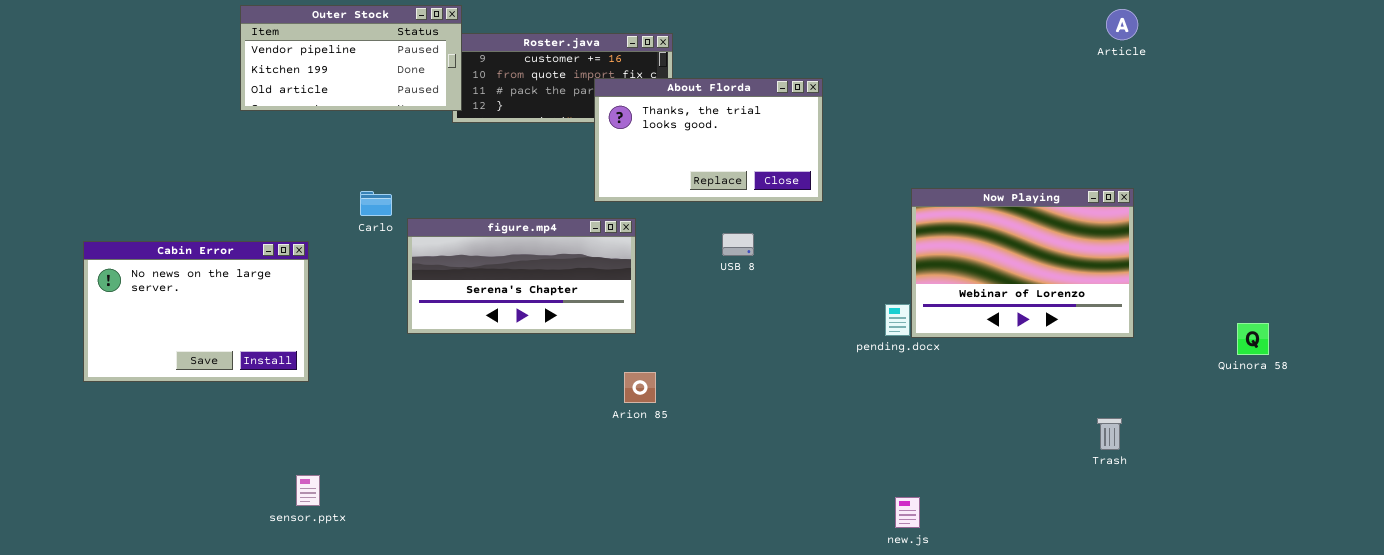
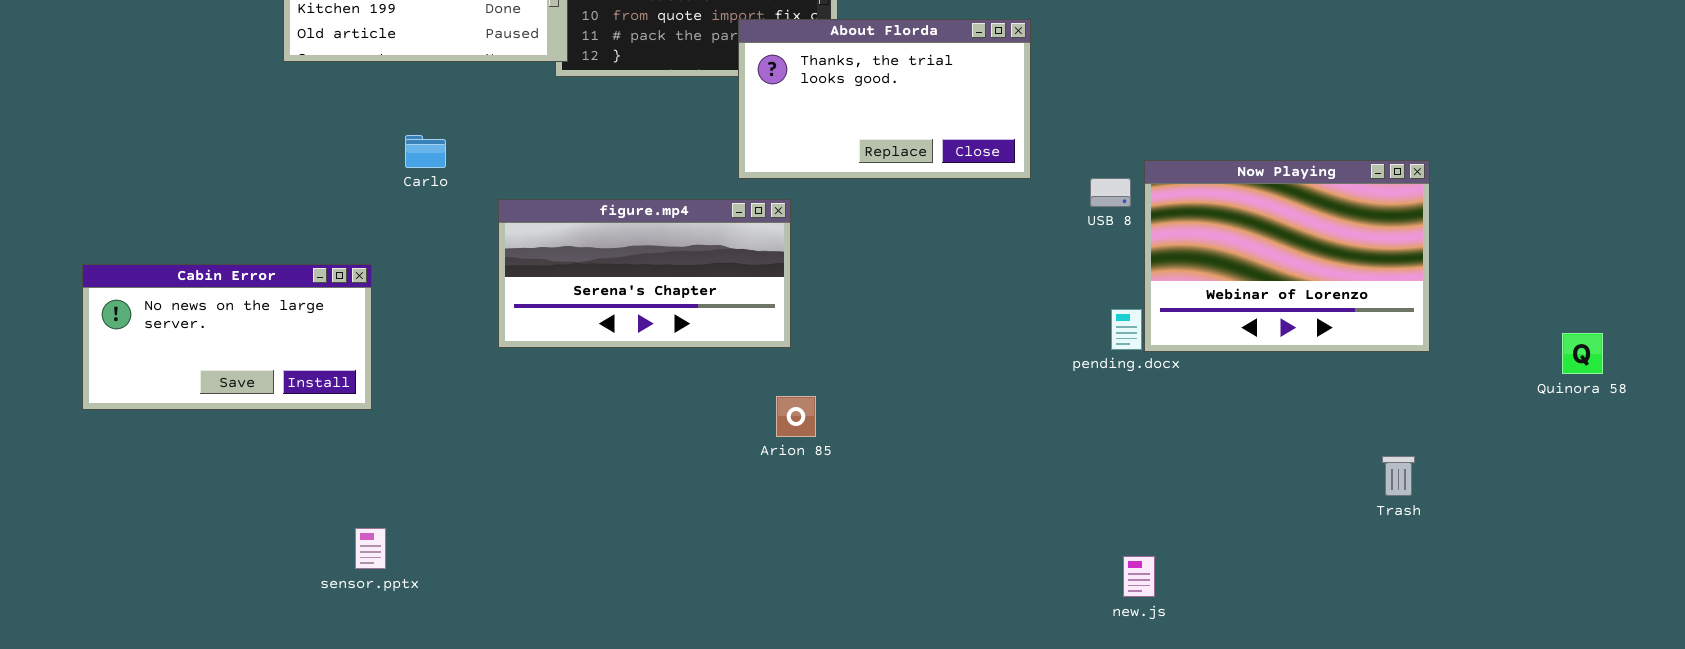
Carlo: [360,191,392,216] -> [405,135,446,168], moved
USB 8: [722,233,754,256] -> [1090,178,1131,207], moved
Cabin Error: [83,241,309,382] -> [82,264,372,410], resized

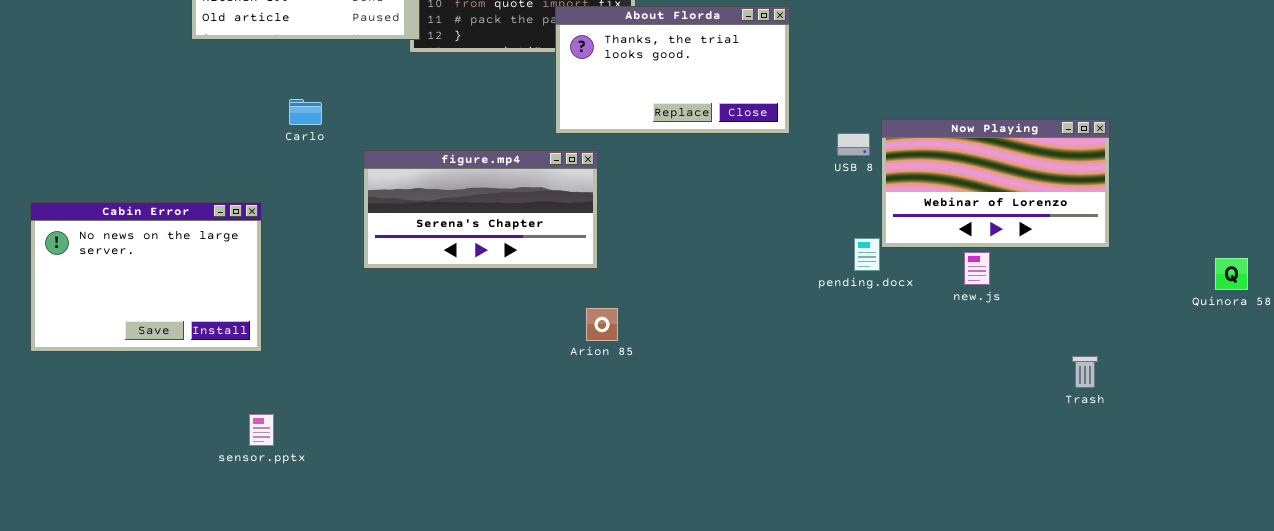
Now Playing: [1144,160,1430,352] -> [881,119,1110,248], resized
Cabin Error: [82,264,372,410] -> [30,202,262,352], resized
new.js: [1123,556,1155,597] -> [964,252,990,285], moved

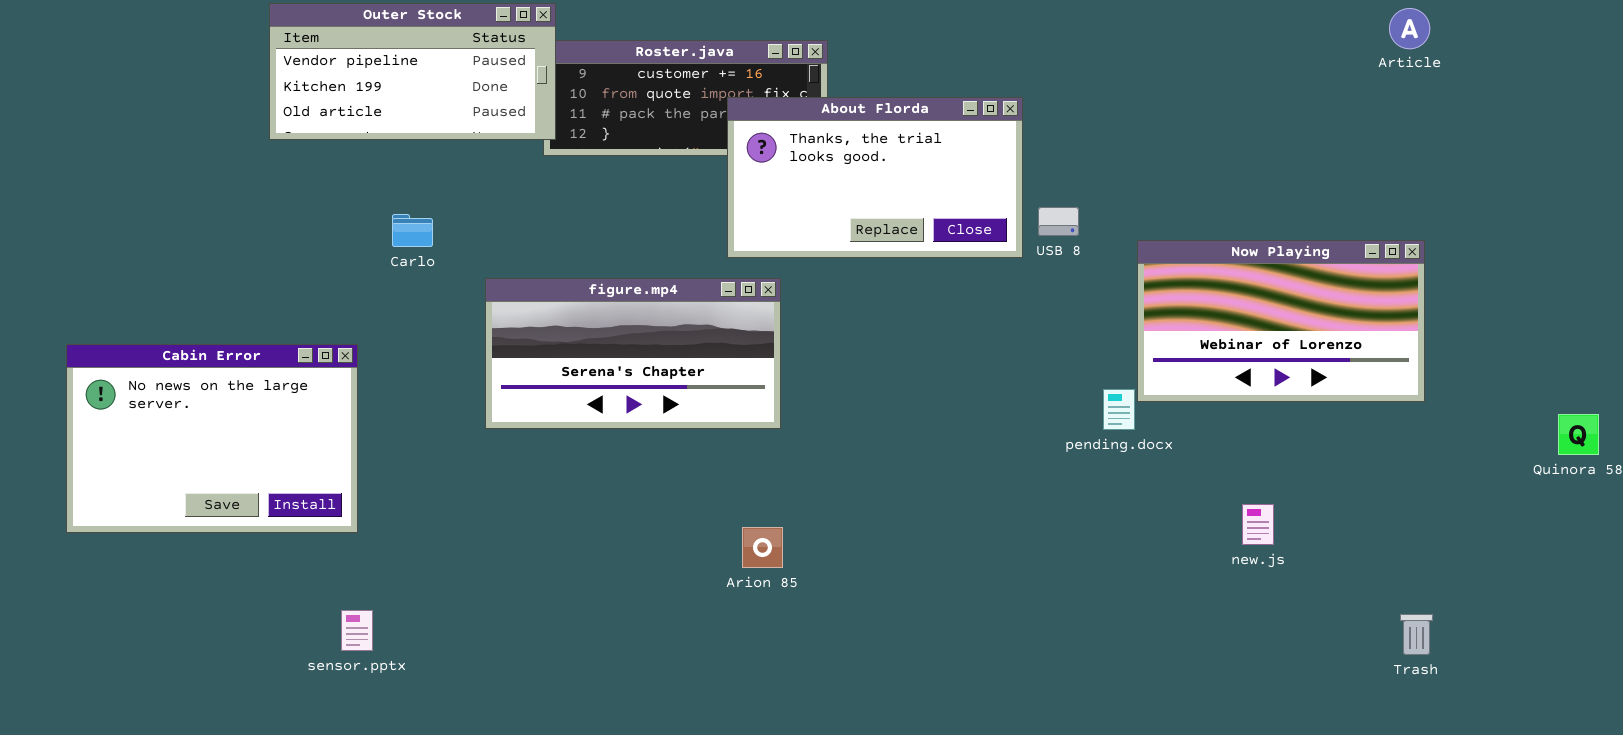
USB 8: [837,133,870,156] -> [1038,207,1079,236], moved
new.js: [964,252,990,285] -> [1242,504,1274,545], moved
Arion 85: [586,308,618,341] -> [742,527,783,568], moved
Trash: [1072,356,1098,388] -> [1400,614,1433,655], moved

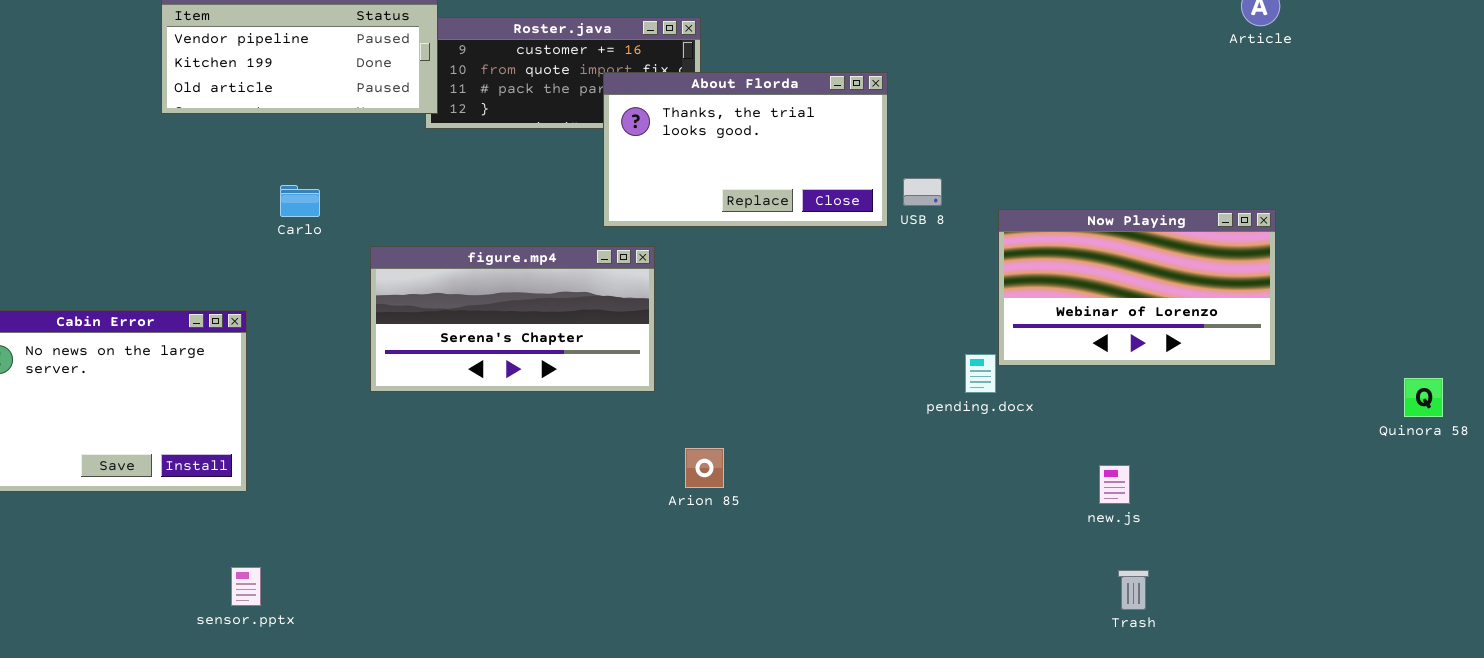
Arion 85: [742,527,783,568] -> [685,448,724,488], moved
Trash: [1400,614,1433,655] -> [1118,570,1149,610], moved

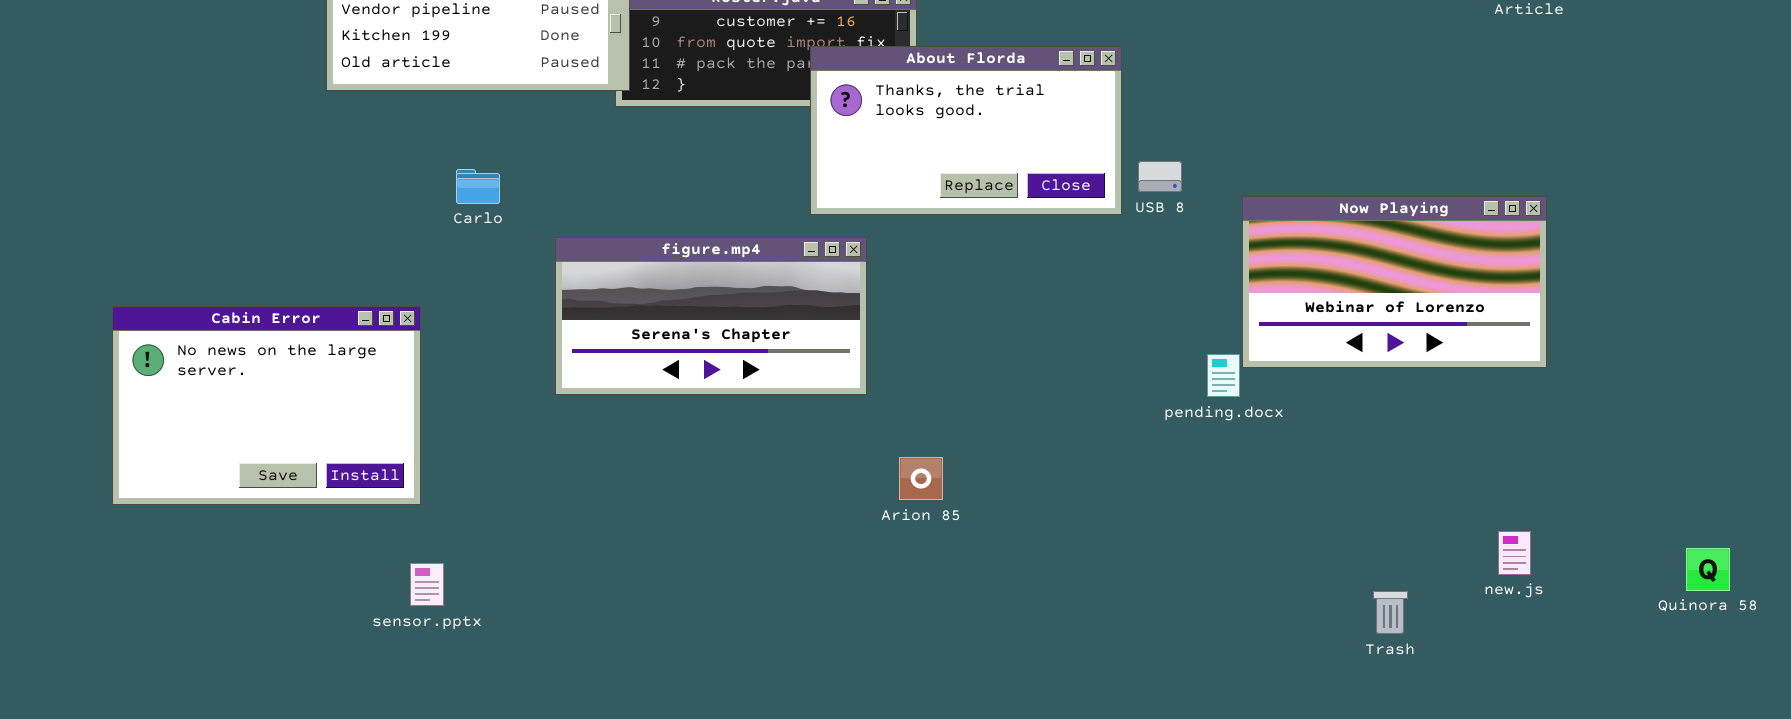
Quinora 58: [1404,378,1443,417] -> [1686,548,1730,591], moved
new.js: [1099,465,1130,504] -> [1498,531,1531,575], moved
sensor.pptx: [231,567,261,606] -> [410,563,444,606], moved

